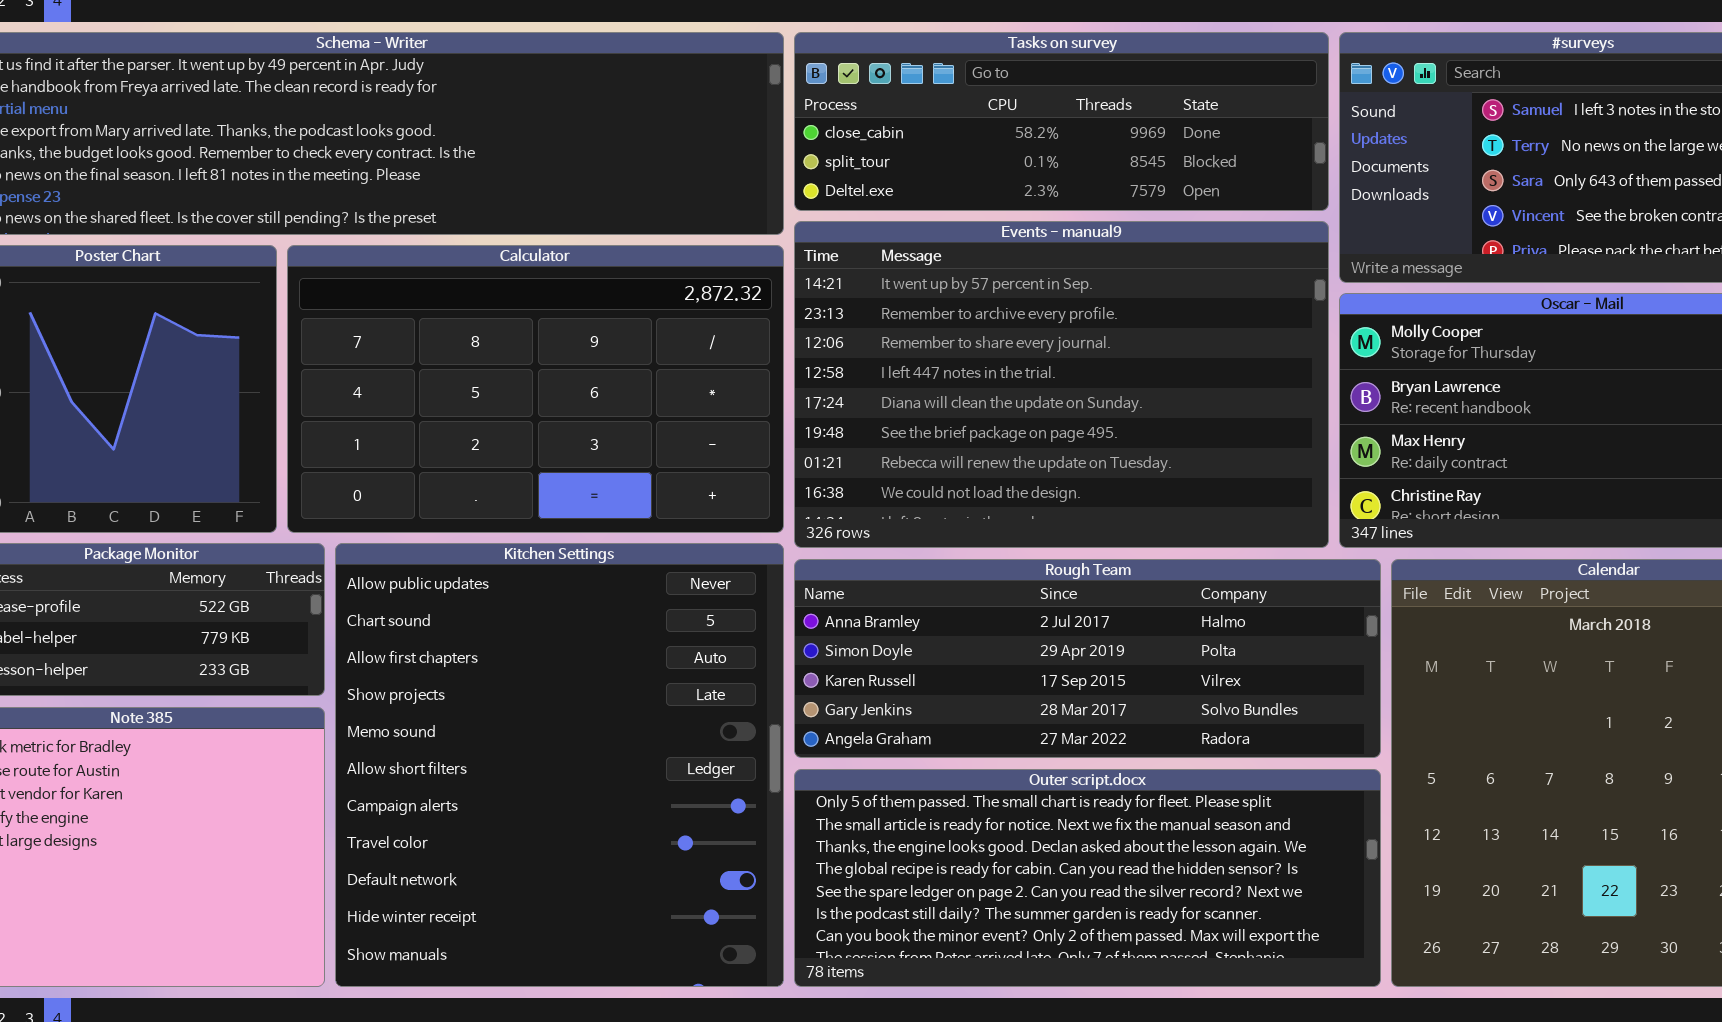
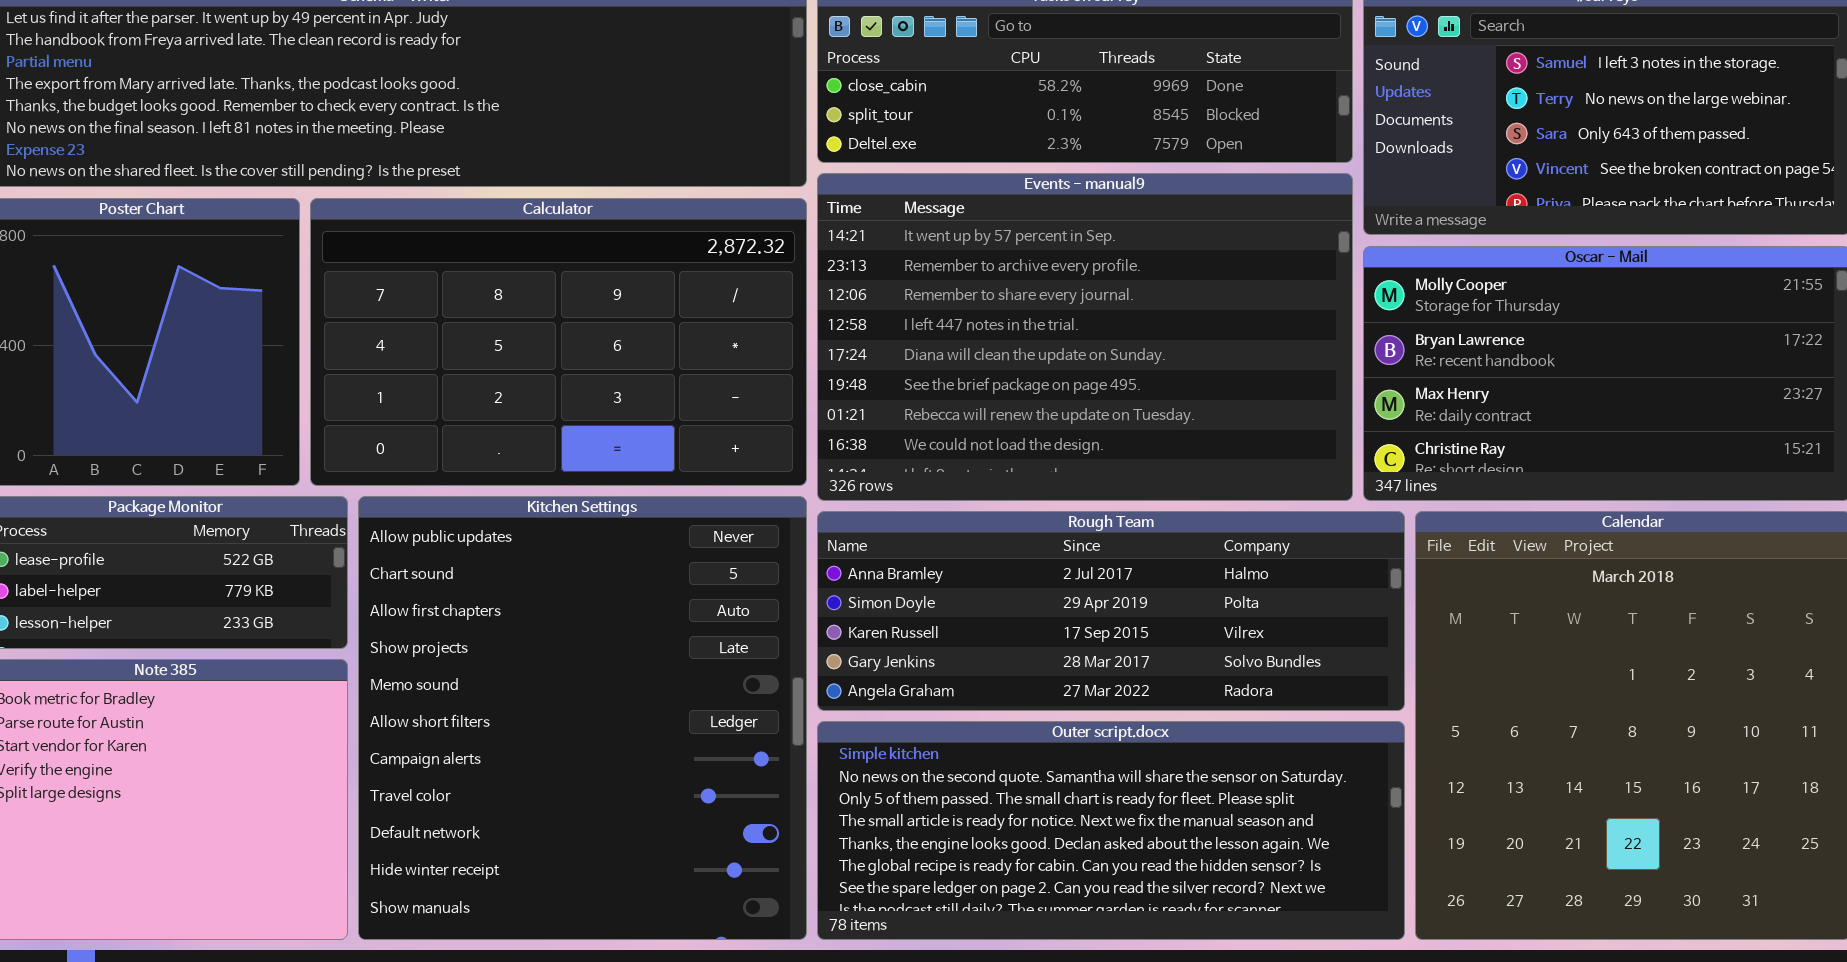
Outer script.docx: [794,769,1381,987] -> [817,721,1405,940], scrolled up 2 rows

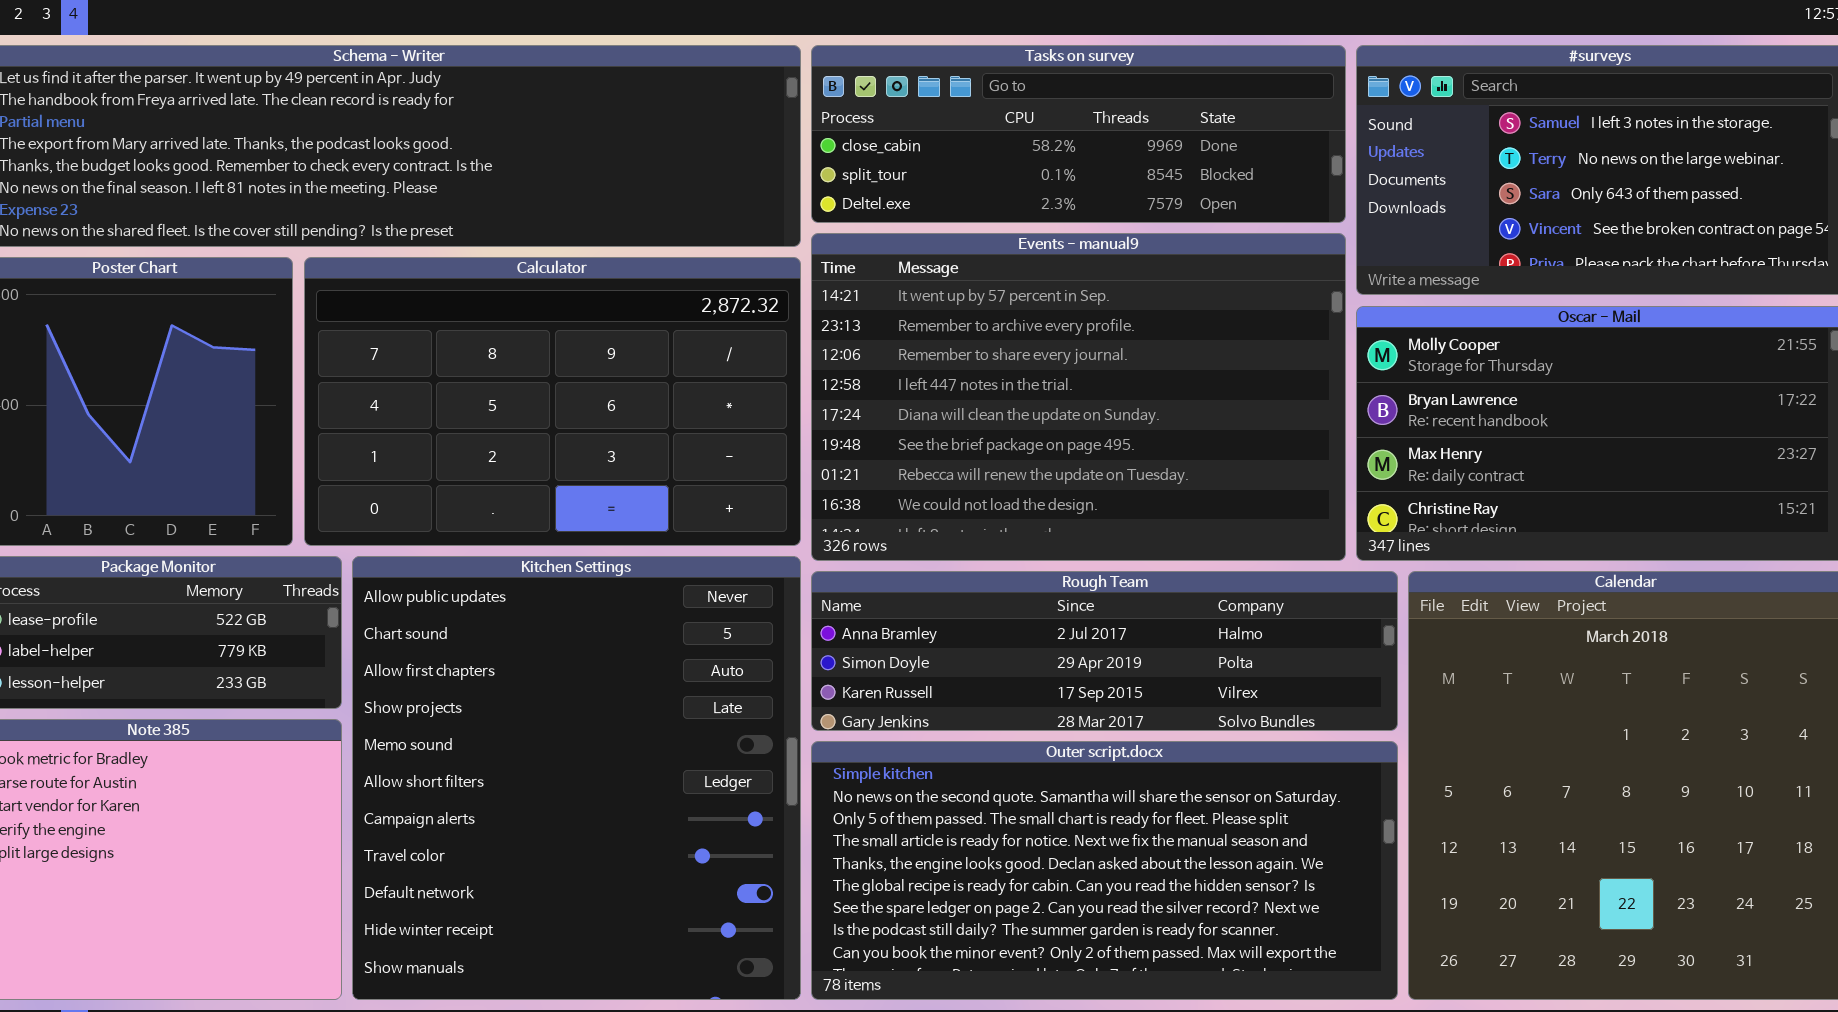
Rough Team: [817,511,1405,711] -> [811,571,1398,731], resized
Outer script.docx: [817,721,1405,940] -> [811,741,1398,1000], resized

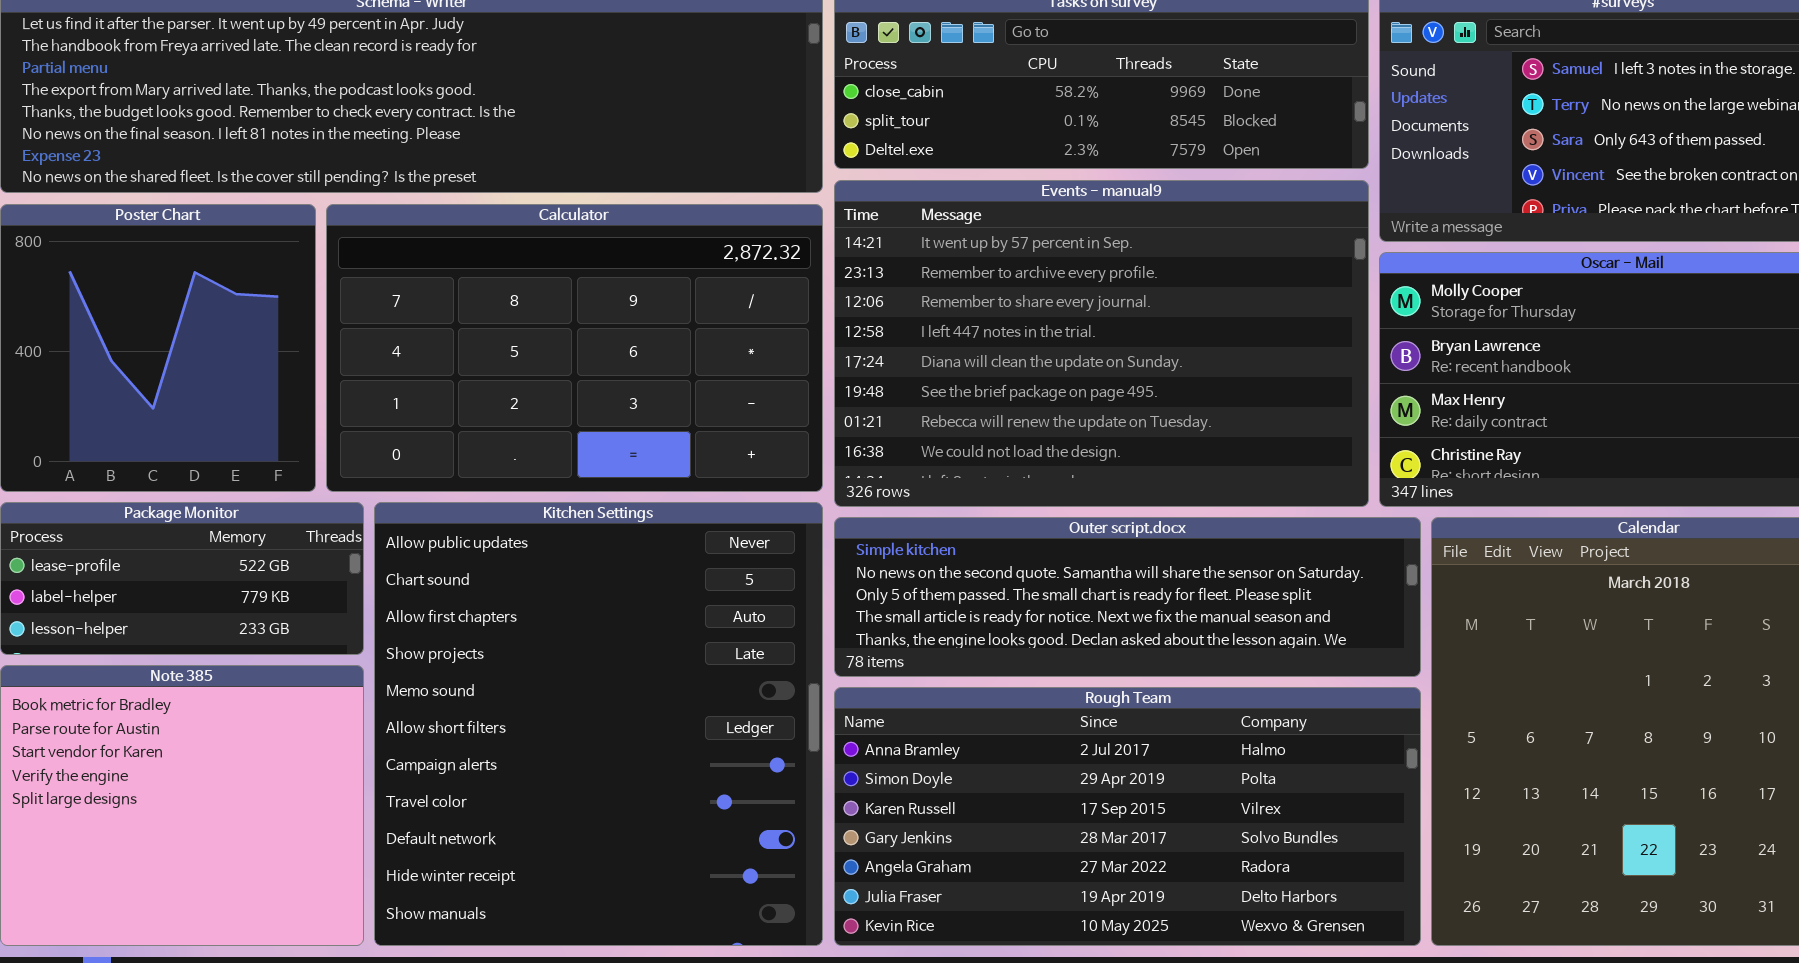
Rough Team: [811,571,1398,731] -> [834,687,1421,946], moved, resized
Outer script.docx: [811,741,1398,1000] -> [834,517,1421,677], moved, resized

